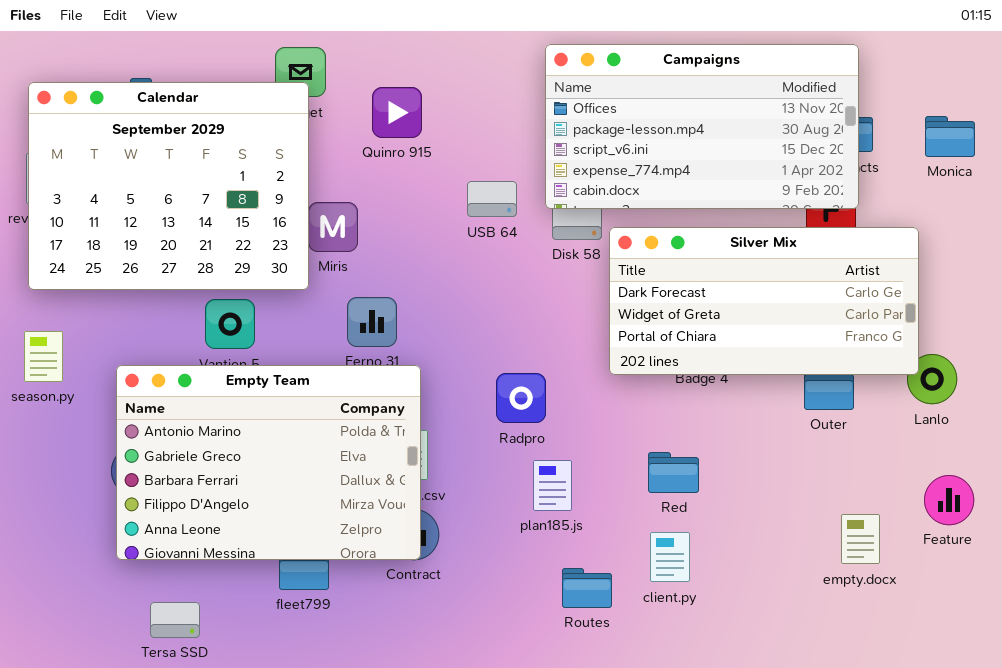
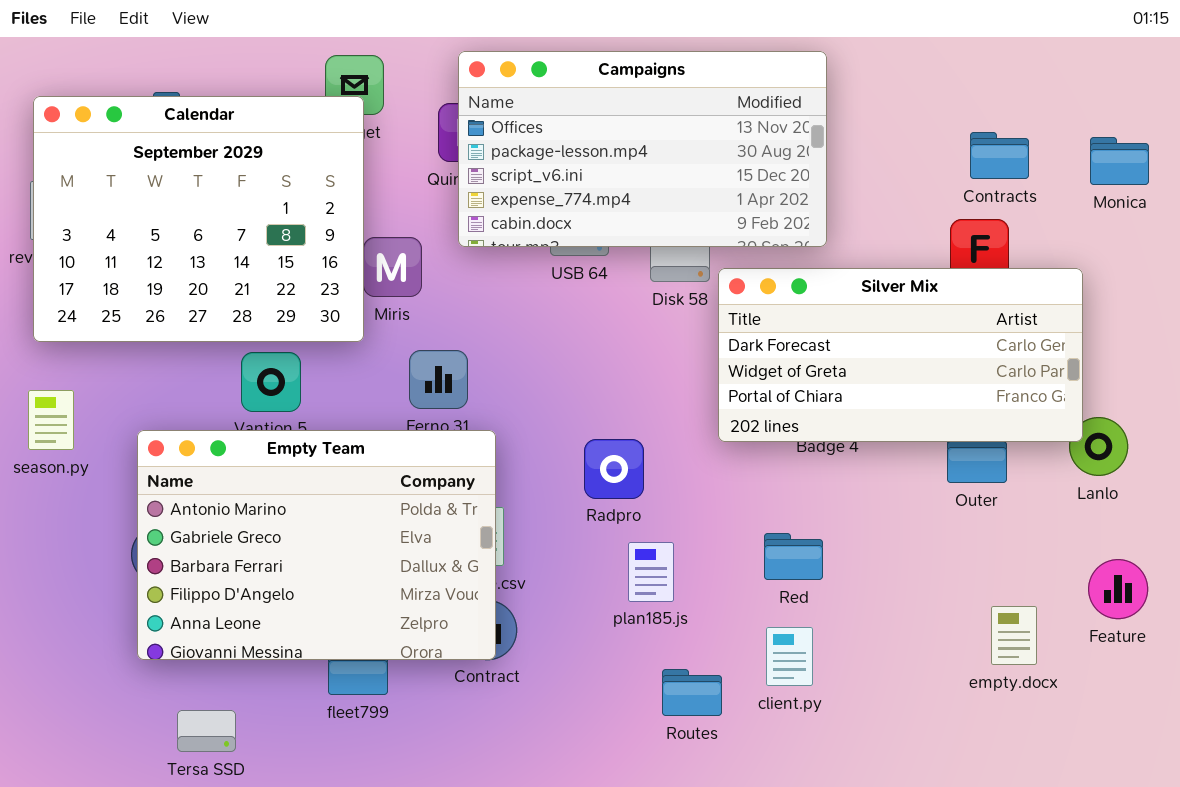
Campaigns: [545,44,859,209] -> [458,51,827,247], moved

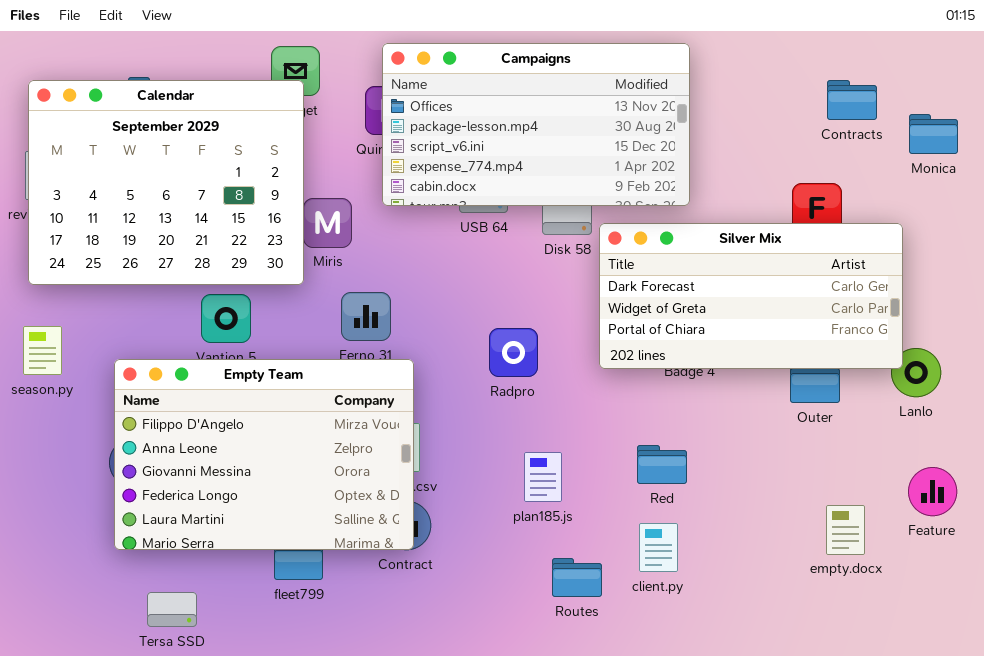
Contracts: [970,132,1029,179] -> [827,80,877,120], moved
Empty Team: [137,430,496,660] -> [114,359,414,550], scrolled down 3 rows
Radpro: [584,439,644,499] -> [489,328,538,377], moved

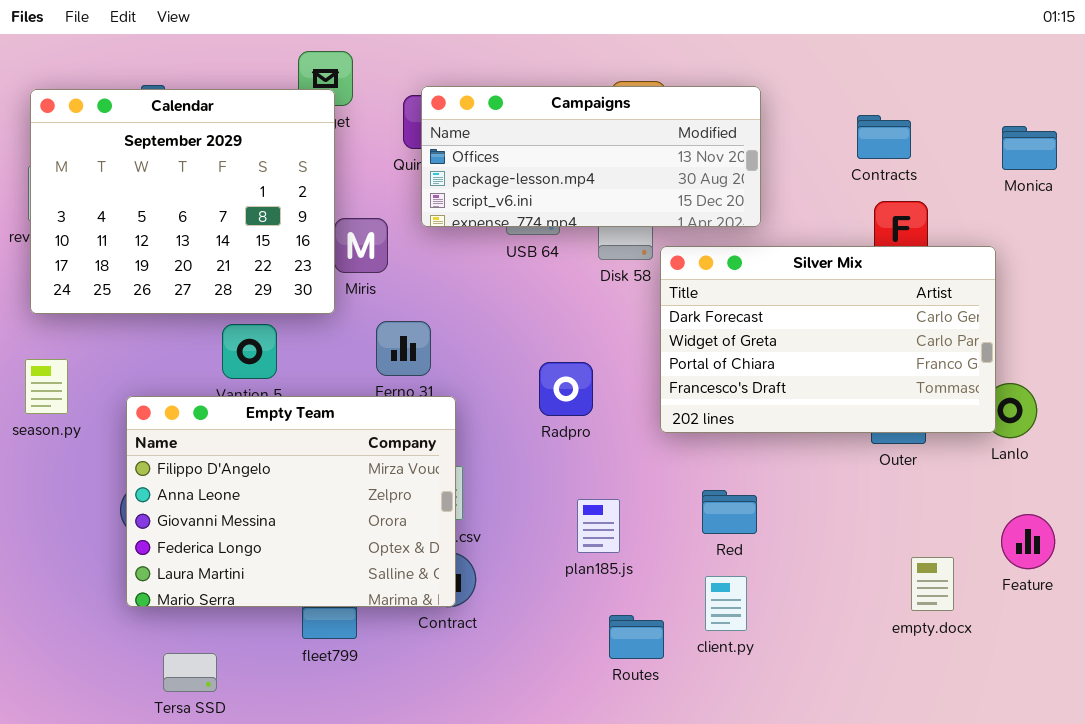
Campaigns: [382,43,690,206] -> [421,86,761,227], resized
Contracts: [827,80,877,120] -> [857,115,911,159], moved
Silver Mix: [599,223,903,369] -> [660,246,996,433], resized

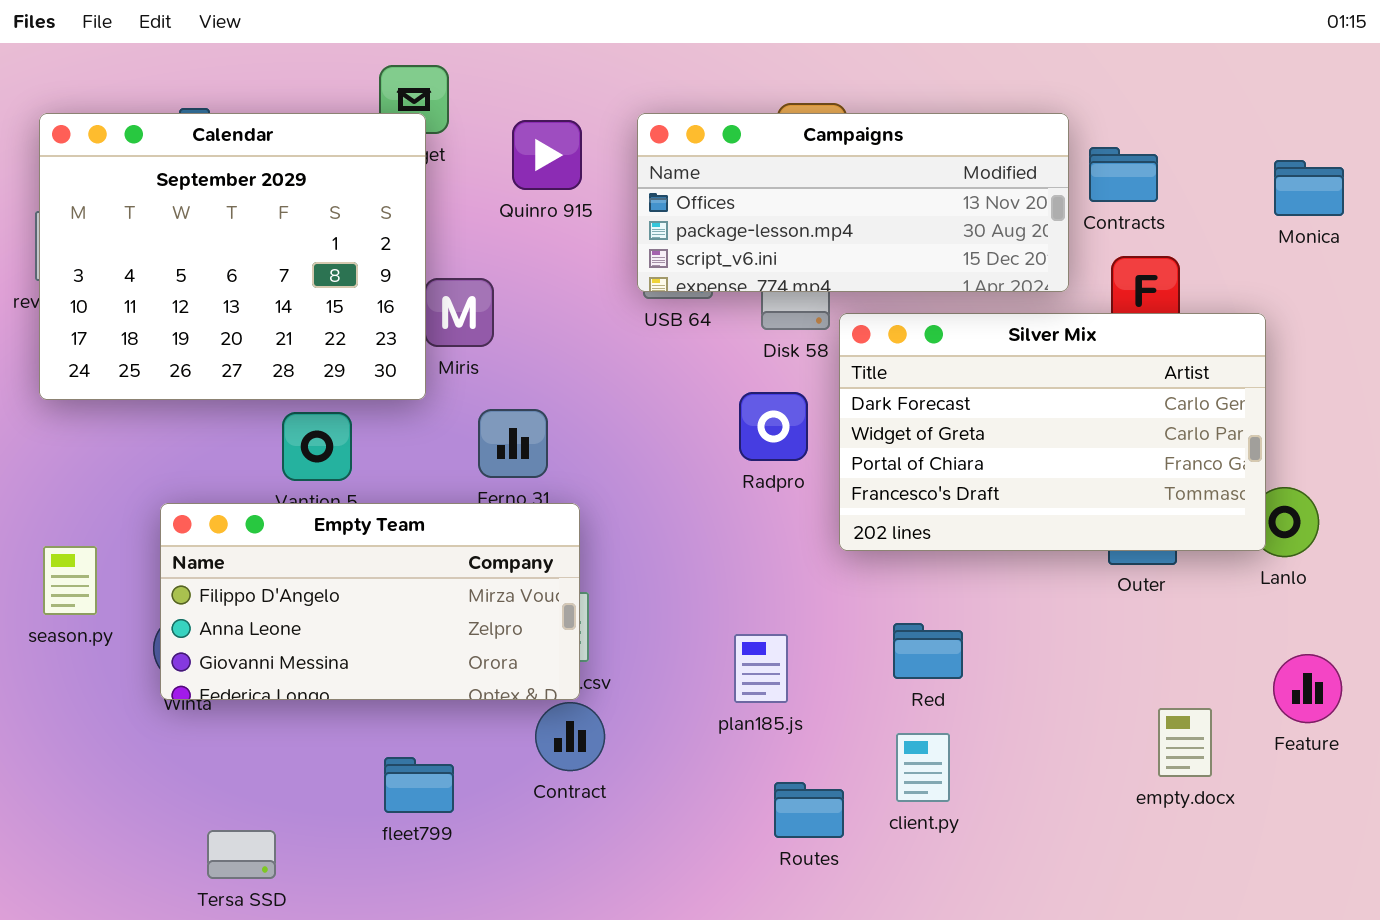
Campaigns: [421,86,761,227] -> [637,113,1069,292], moved
season.py: [25,359,68,414] -> [43,546,97,615], moved
Radpro: [539,362,593,416] -> [739,392,808,461], moved
Empty Team: [126,396,456,607] -> [160,503,580,700], resized

